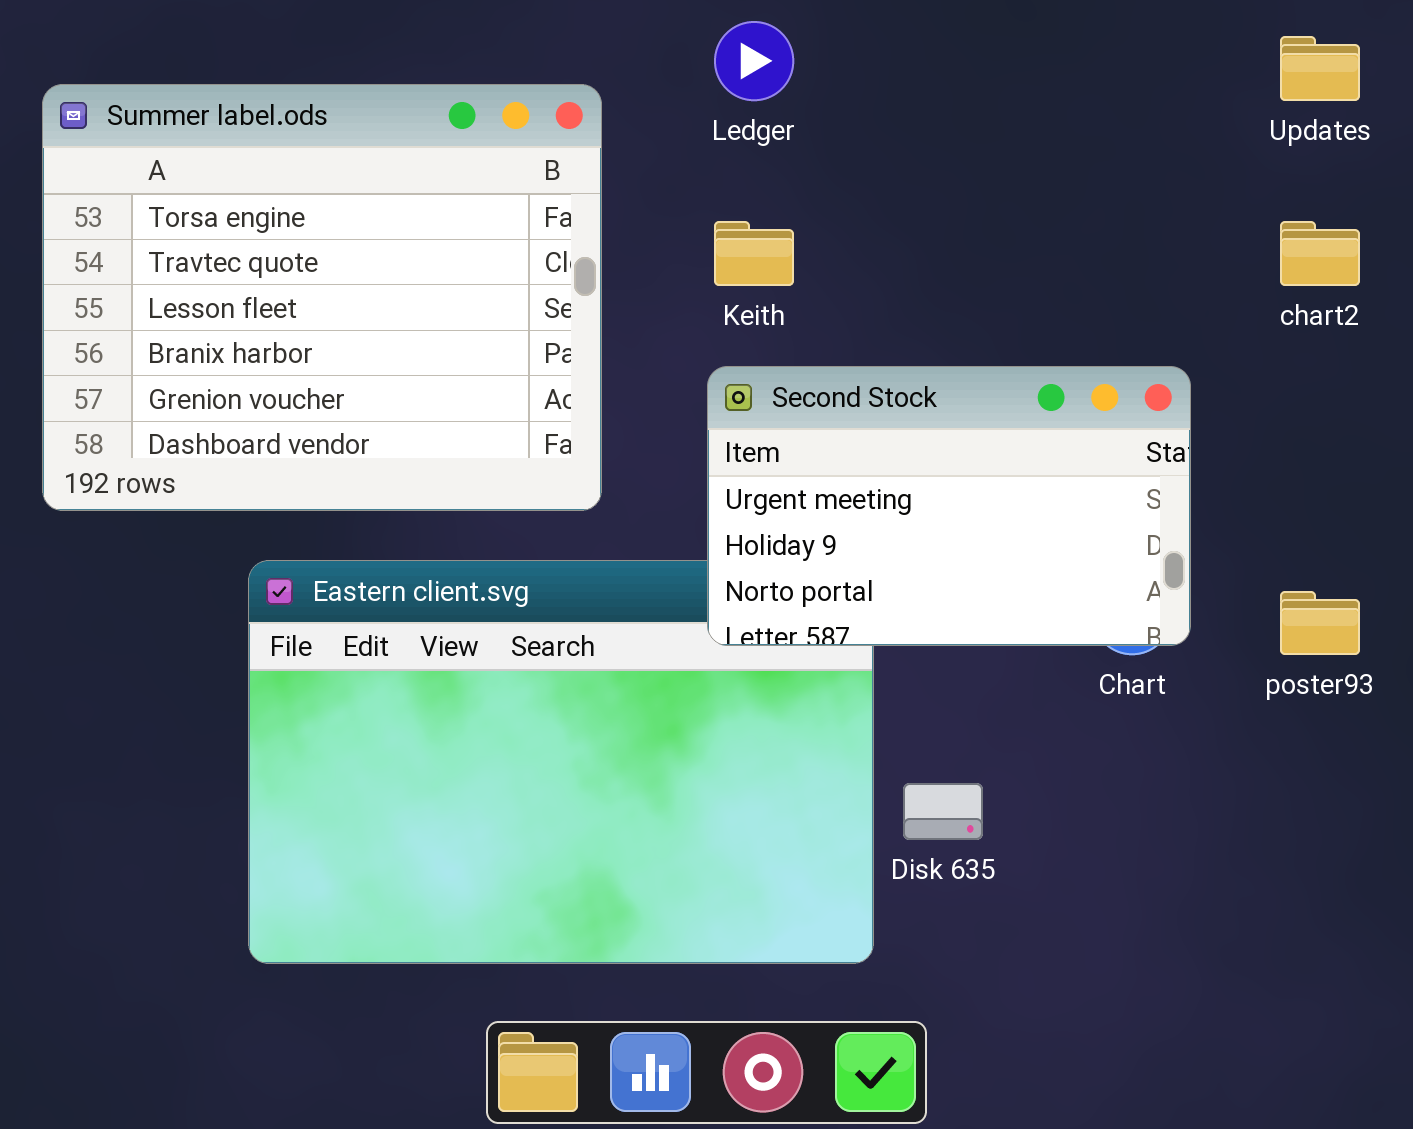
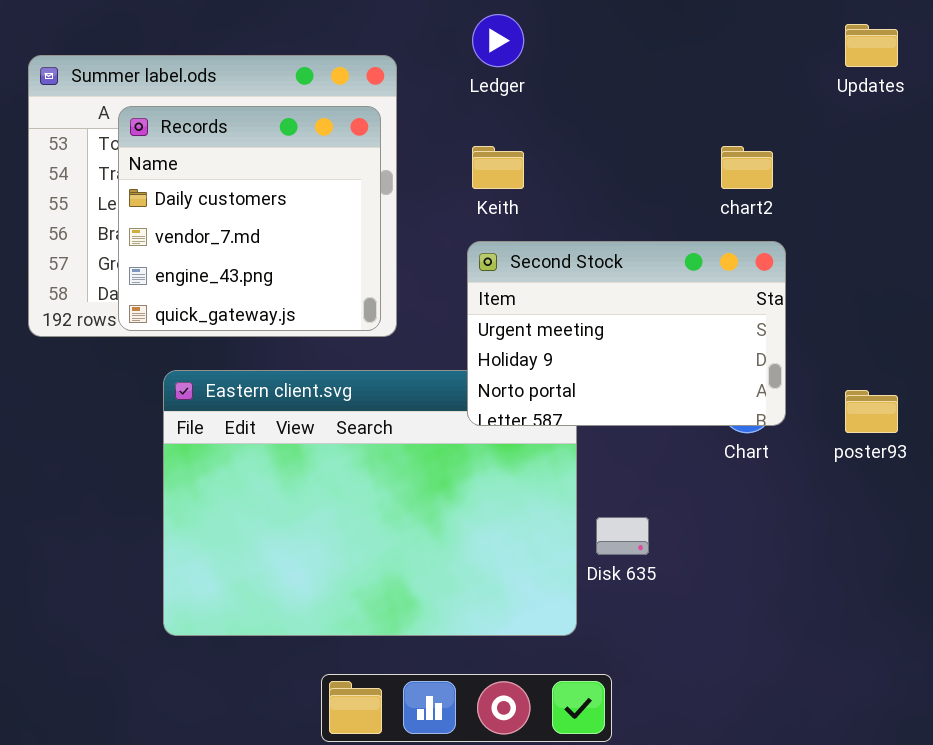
Records: none -> [118,106,381,331], opened
chart2: [1280,221,1360,286] -> [721,146,773,189], moved

